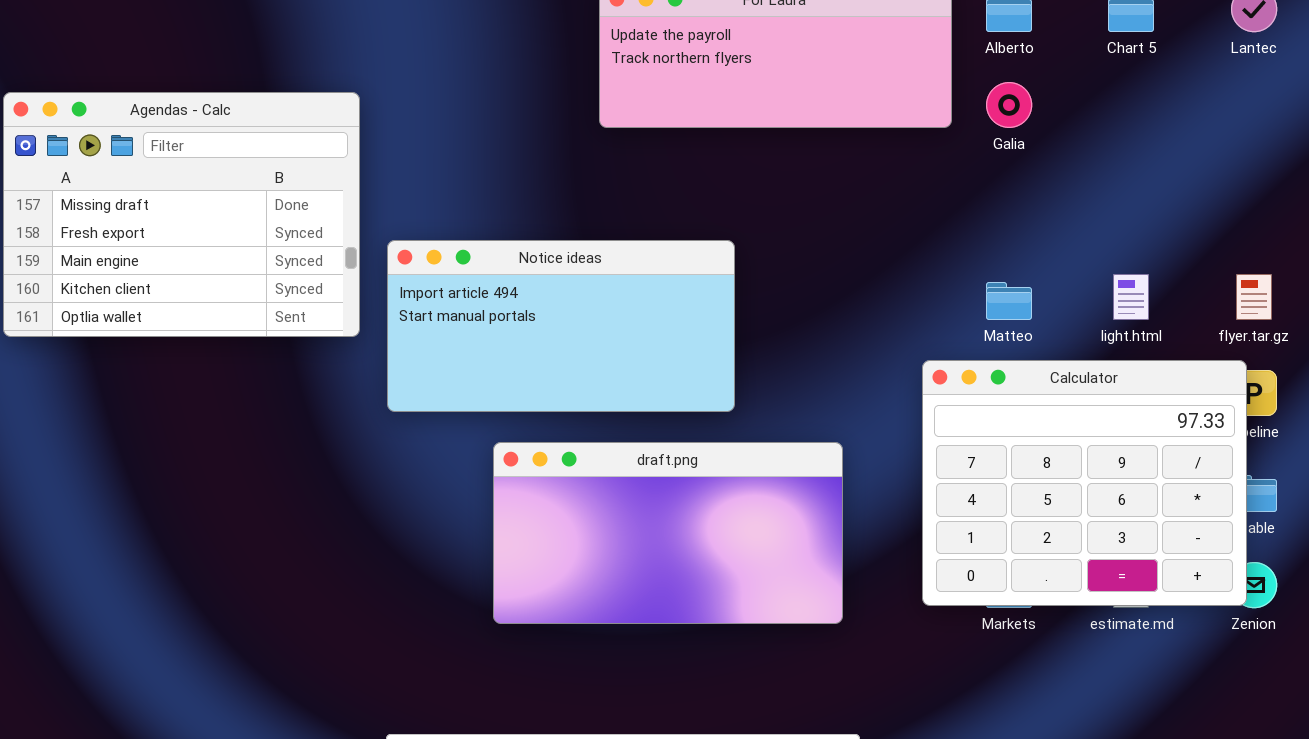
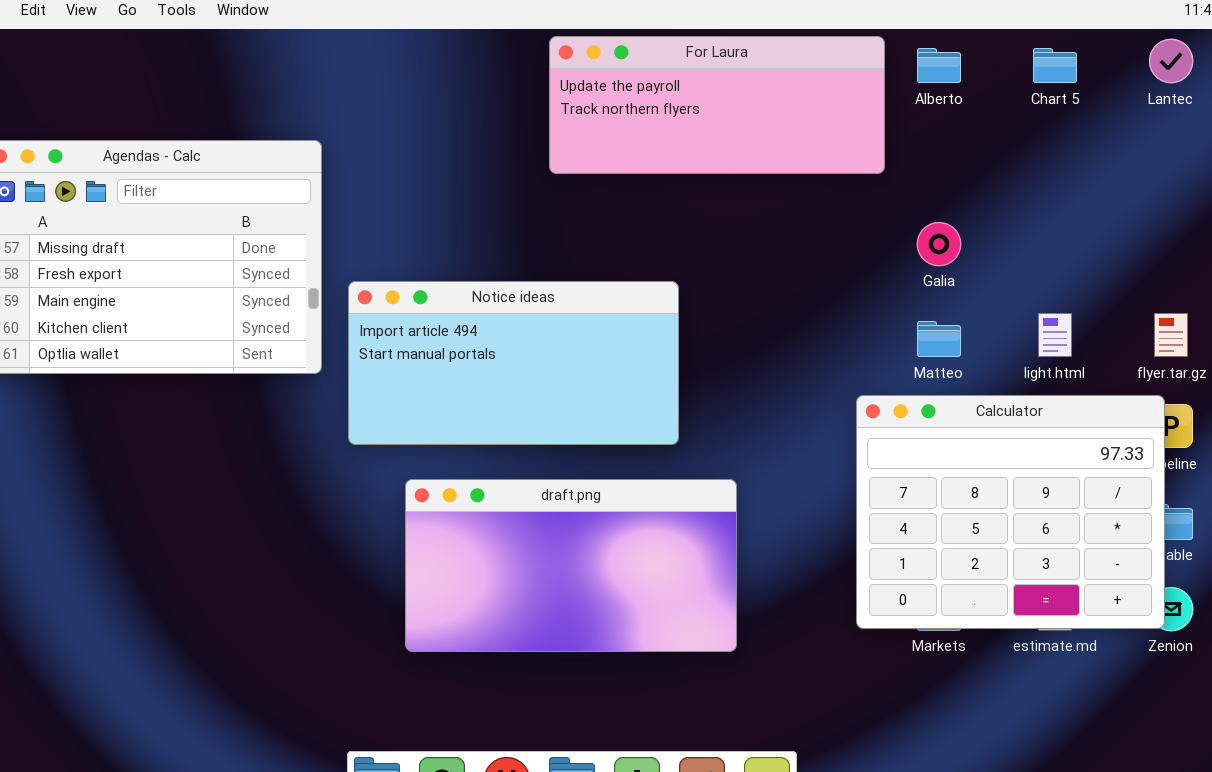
Galia: [986,82,1032,128] -> [917,222,961,266], moved
draft.png: [493,442,843,624] -> [405,479,737,652], moved

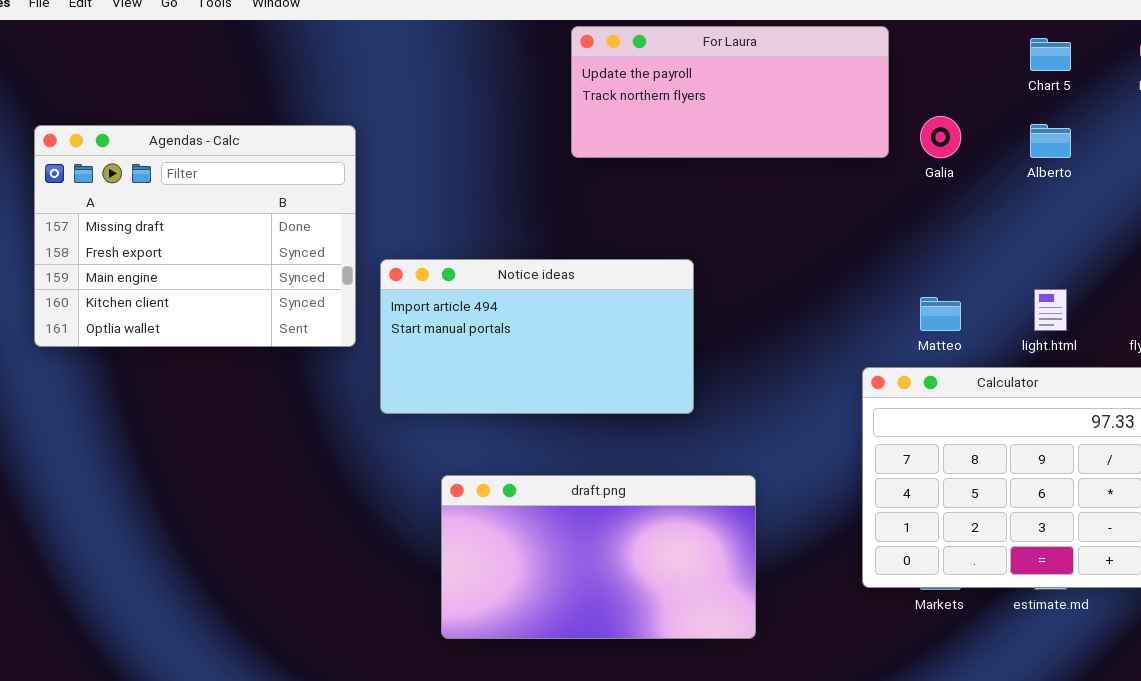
Alberto: [917,48,961,83] -> [1030,124,1071,158], moved
Galia: [917,222,961,266] -> [920,116,961,158], moved
draft.png: [405,479,737,652] -> [441,475,756,639], moved

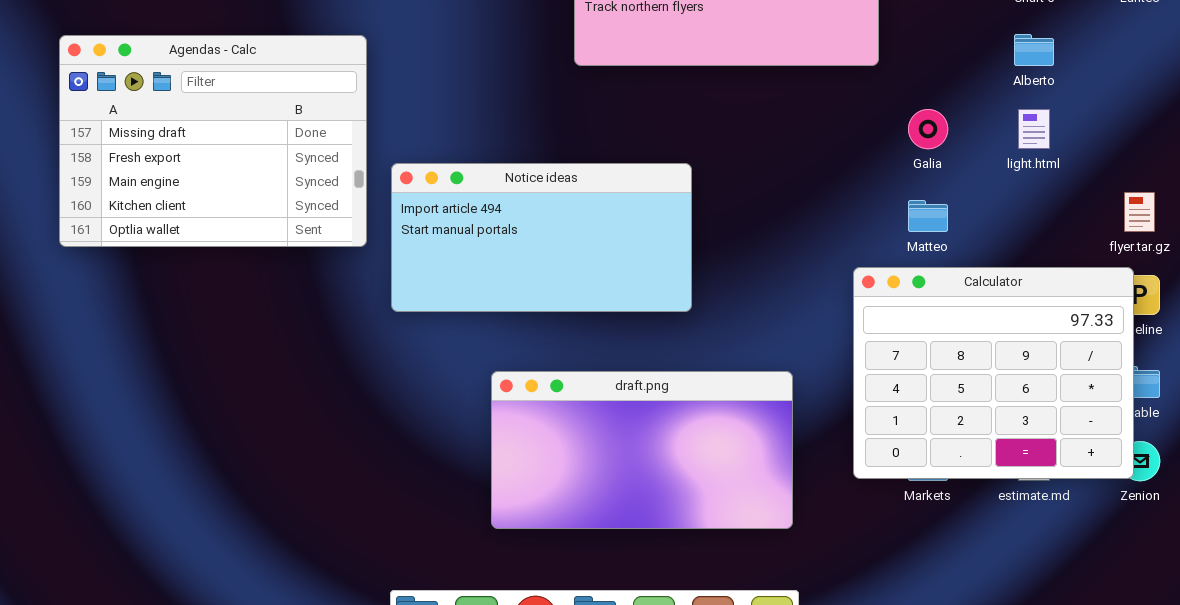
Galia: [920,116,961,158] -> [908,109,948,149], moved
light.html: [1034,289,1067,331] -> [1018,109,1050,149], moved
draft.png: [441,475,756,639] -> [491,371,793,529], moved

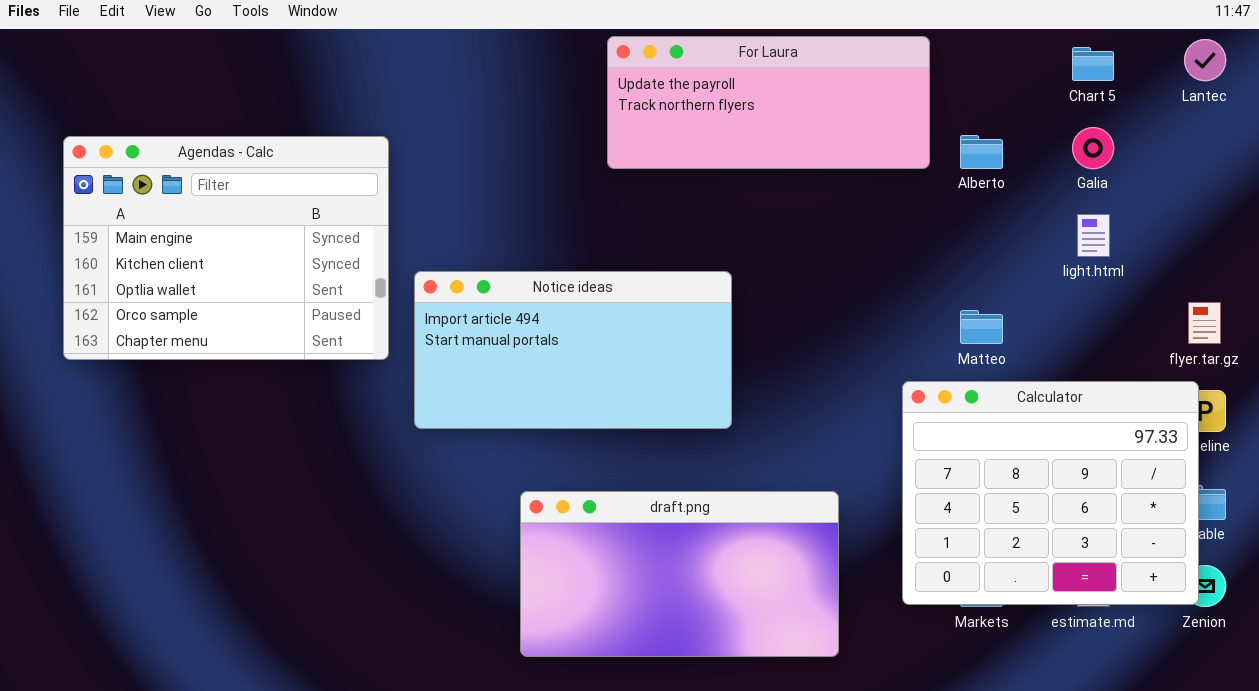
Alberto: [1014,34,1054,66] -> [960,135,1003,169], moved
Agendas - Calc: [59,35,367,247] -> [63,136,389,360], scrolled down 2 rows
Galia: [908,109,948,149] -> [1072,127,1114,169], moved

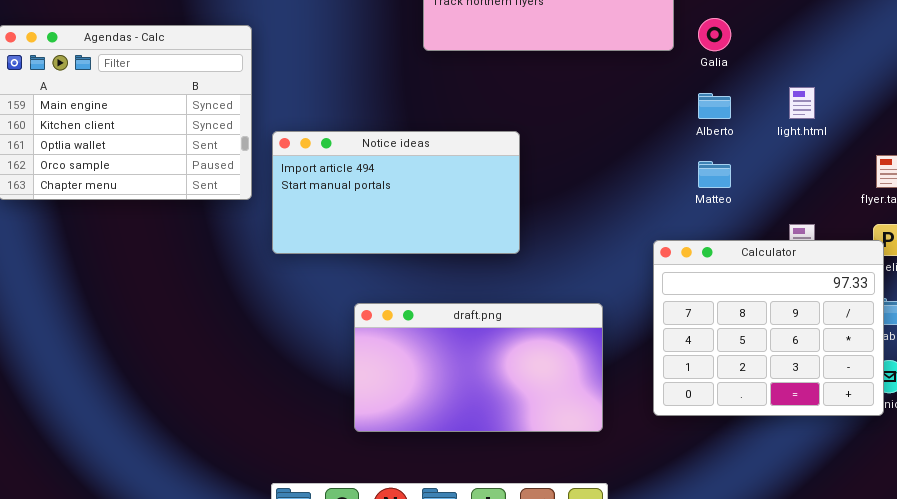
Galia: [1072,127,1114,169] -> [698,18,731,51], moved
Alberto: [960,135,1003,169] -> [698,93,731,119], moved
Calculator: [902,381,1199,605] -> [653,240,884,416], moved

